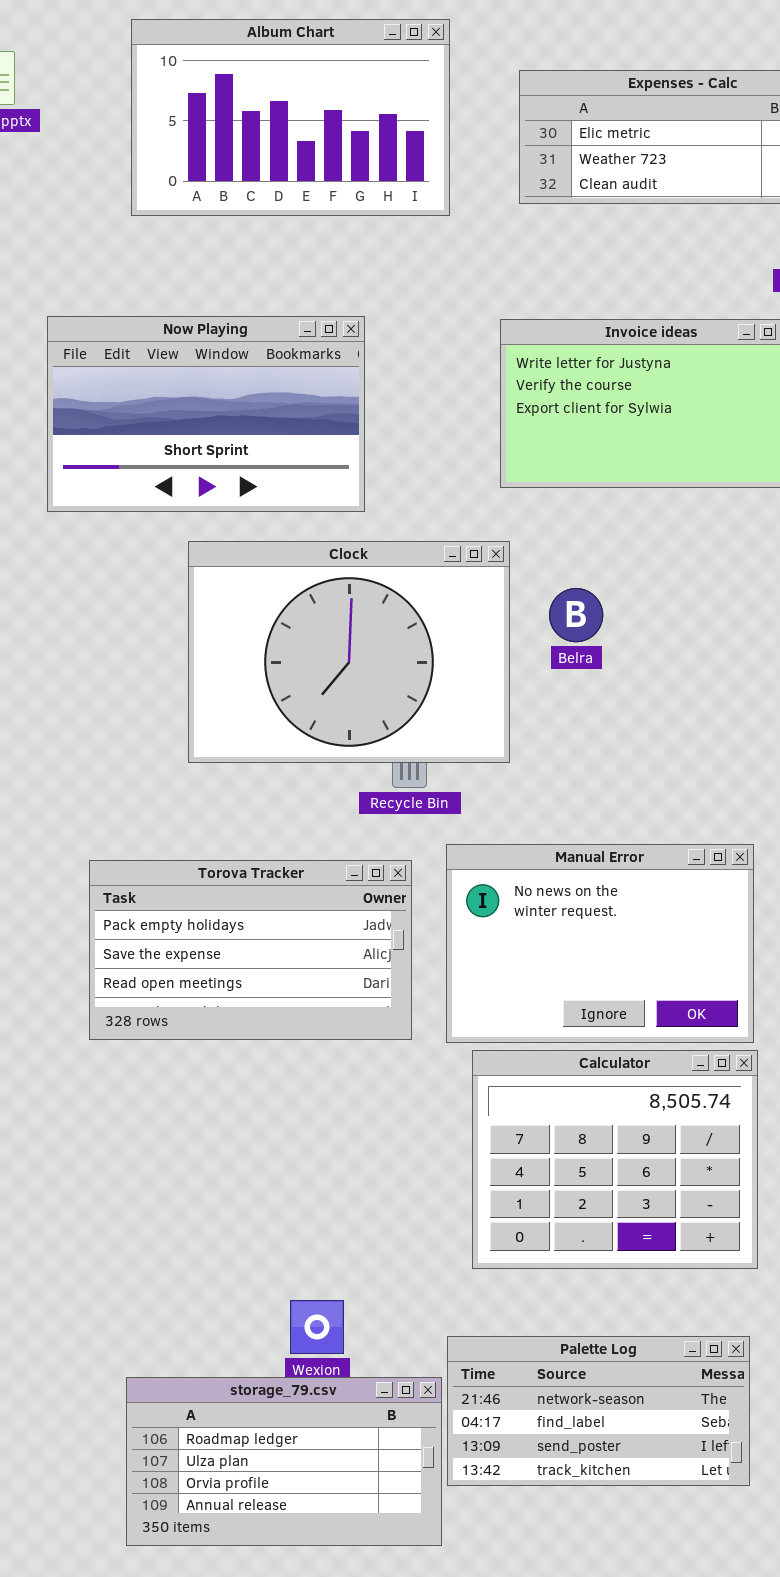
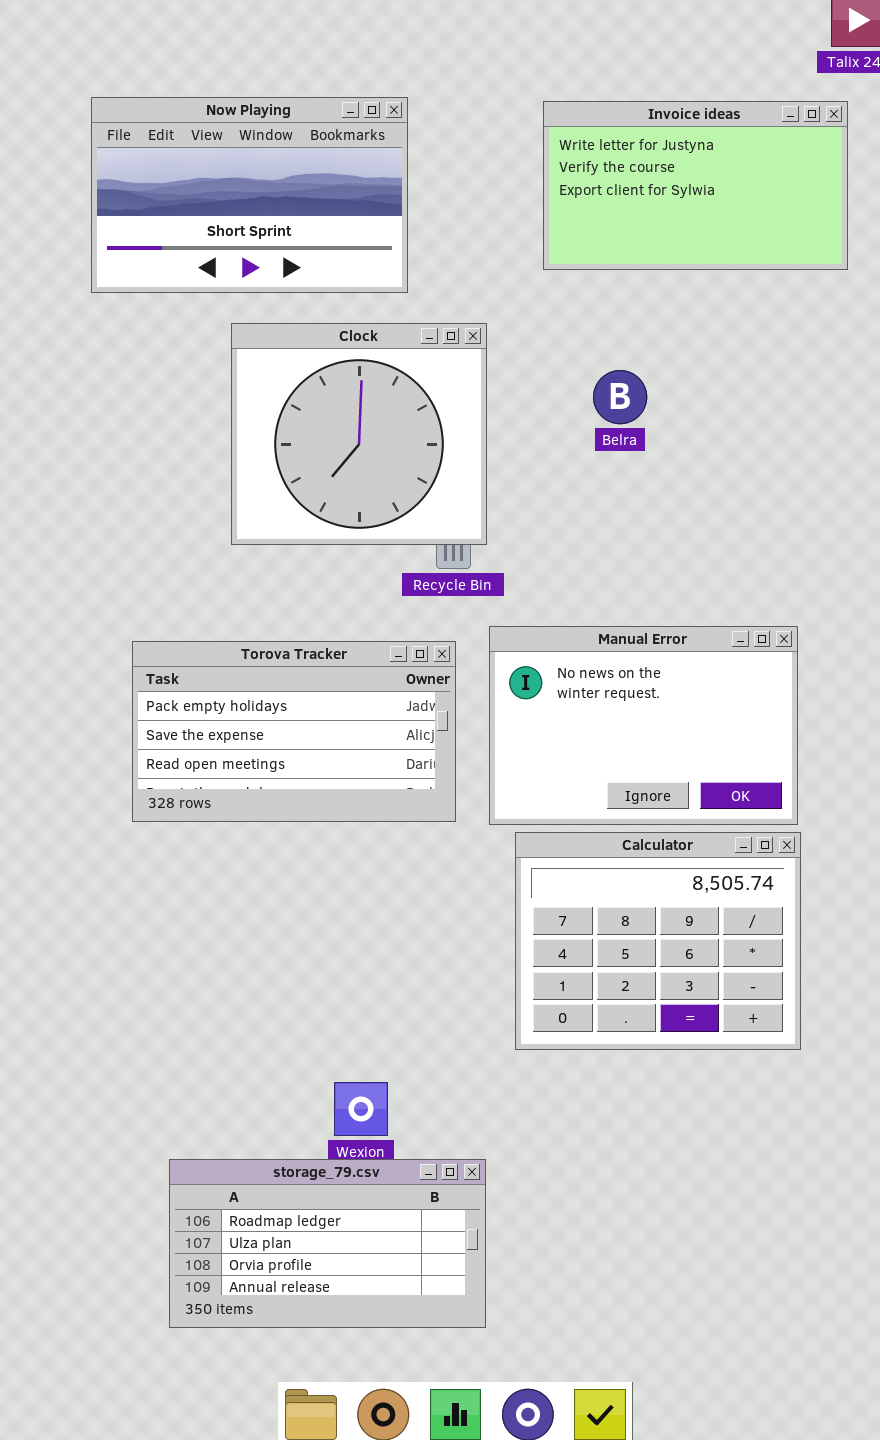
Clock: [188,541,510,763] -> [231,323,487,545], resized
Palette Log: [447,1336,750,1486] -> none, closed

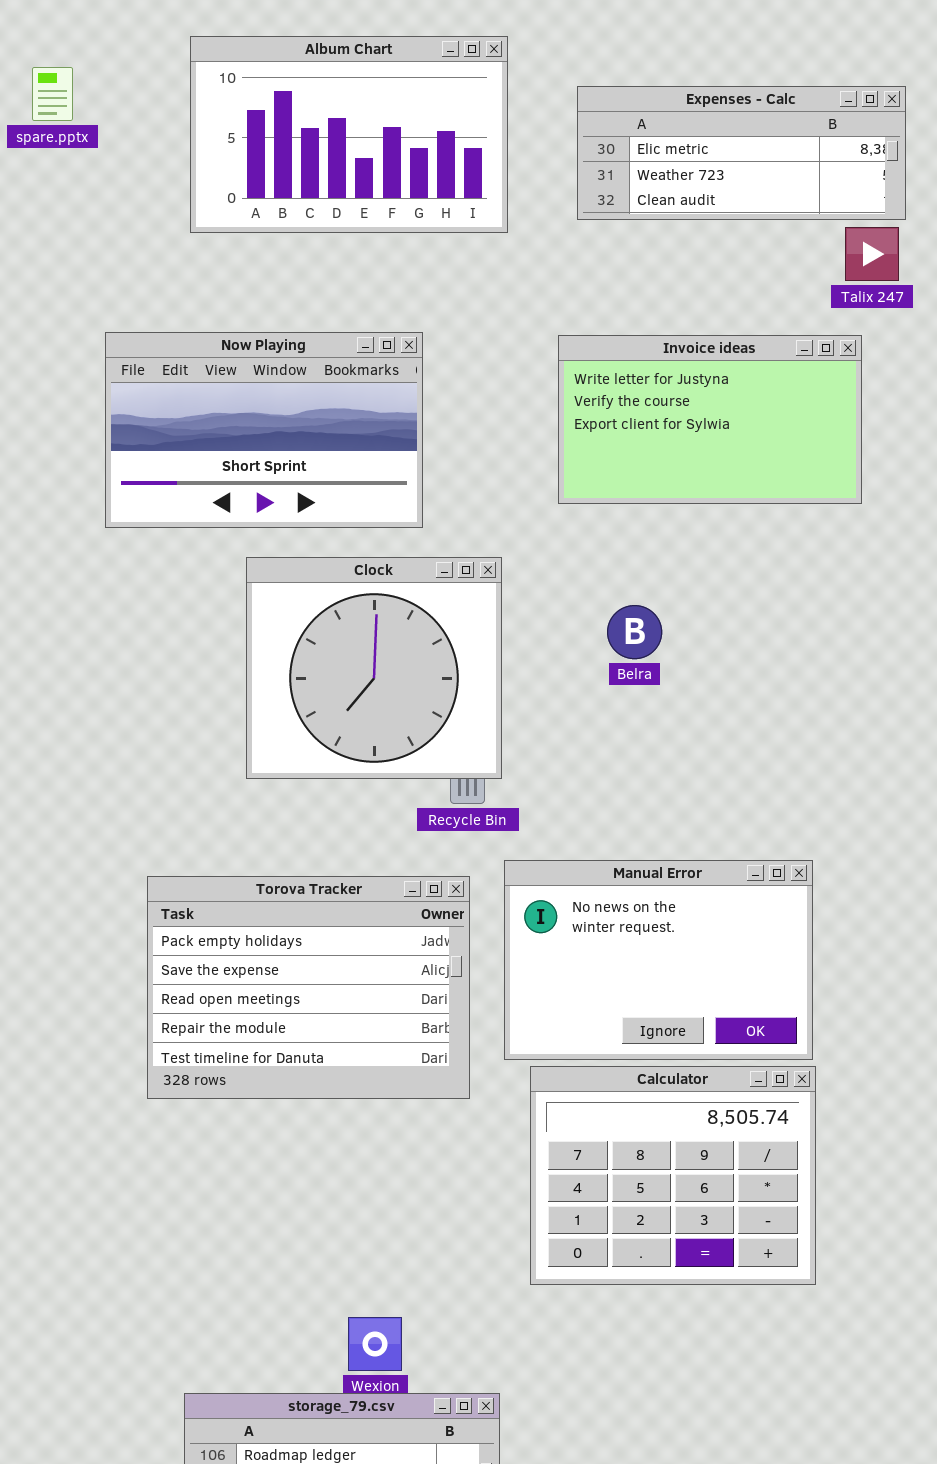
Torova Tracker: [132,641,456,822] -> [147,876,470,1099], resized

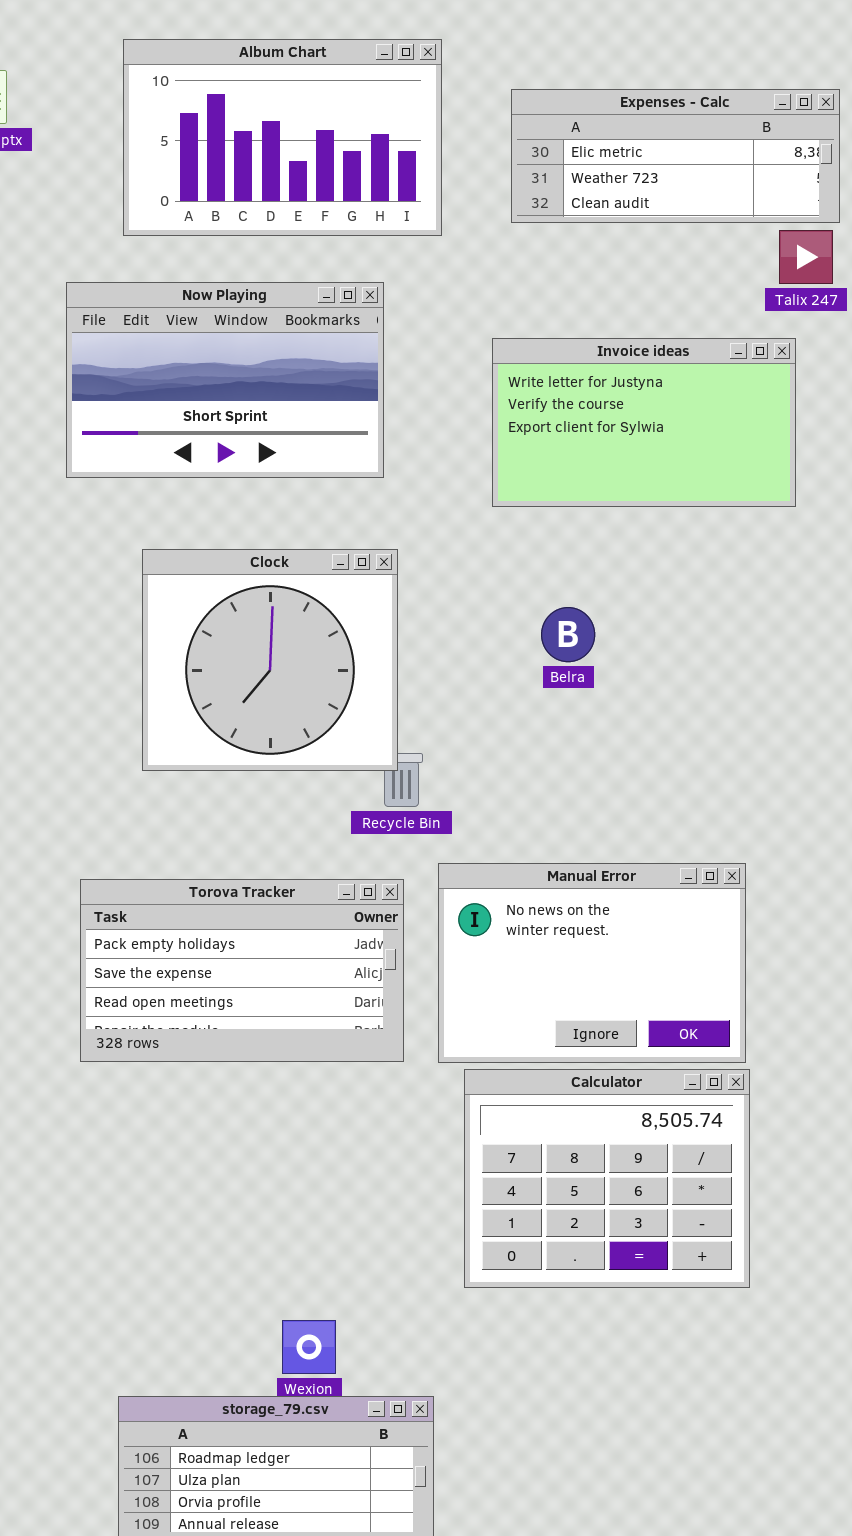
Now Playing: [105,332,423,528] -> [66,282,384,478], moved
Clock: [246,557,502,779] -> [142,549,398,771], moved
Torova Tracker: [147,876,470,1099] -> [80,879,404,1062], resized

